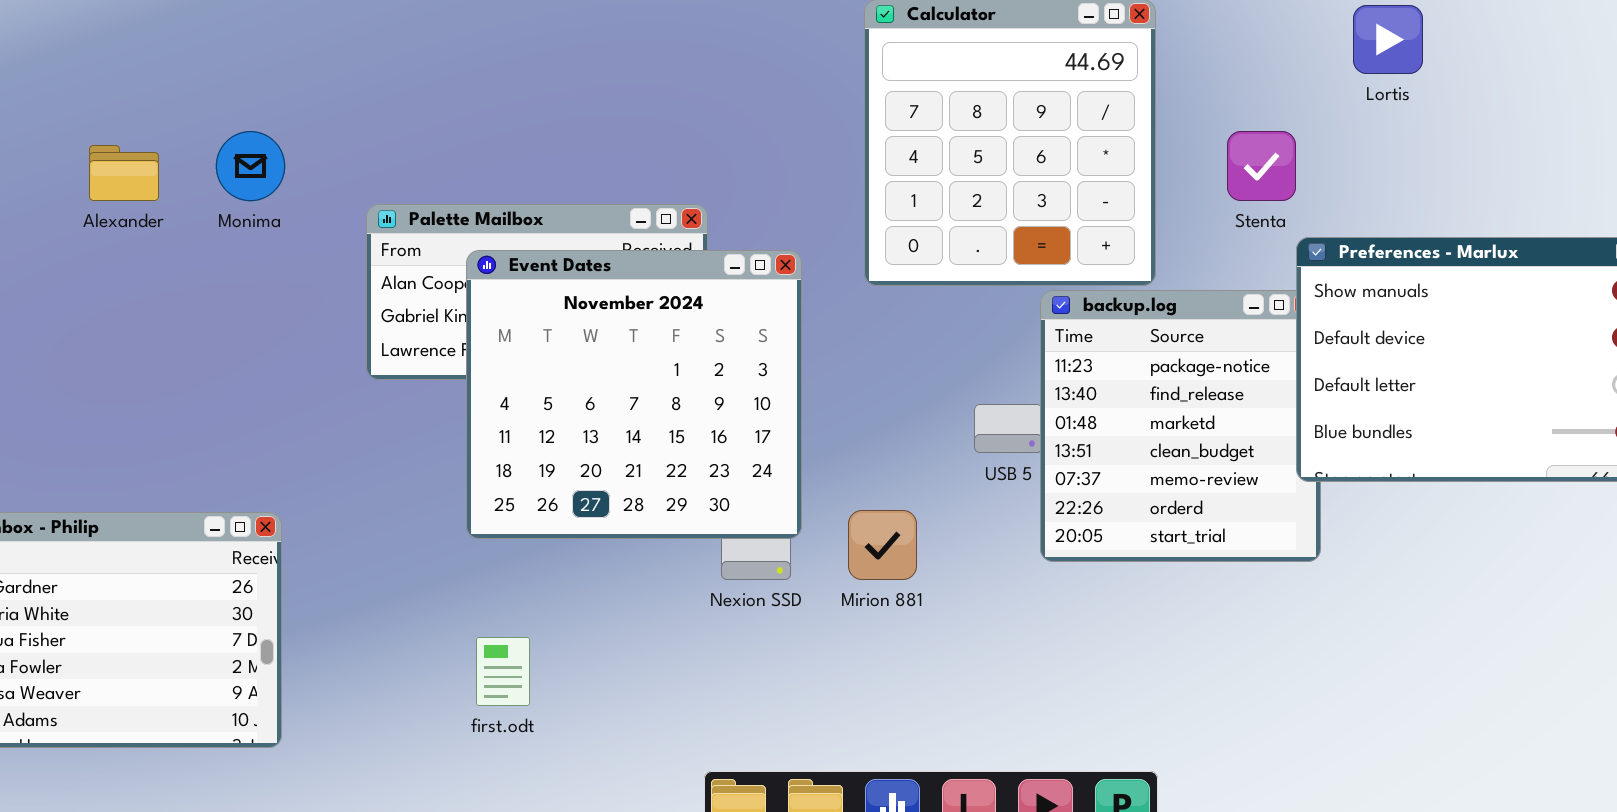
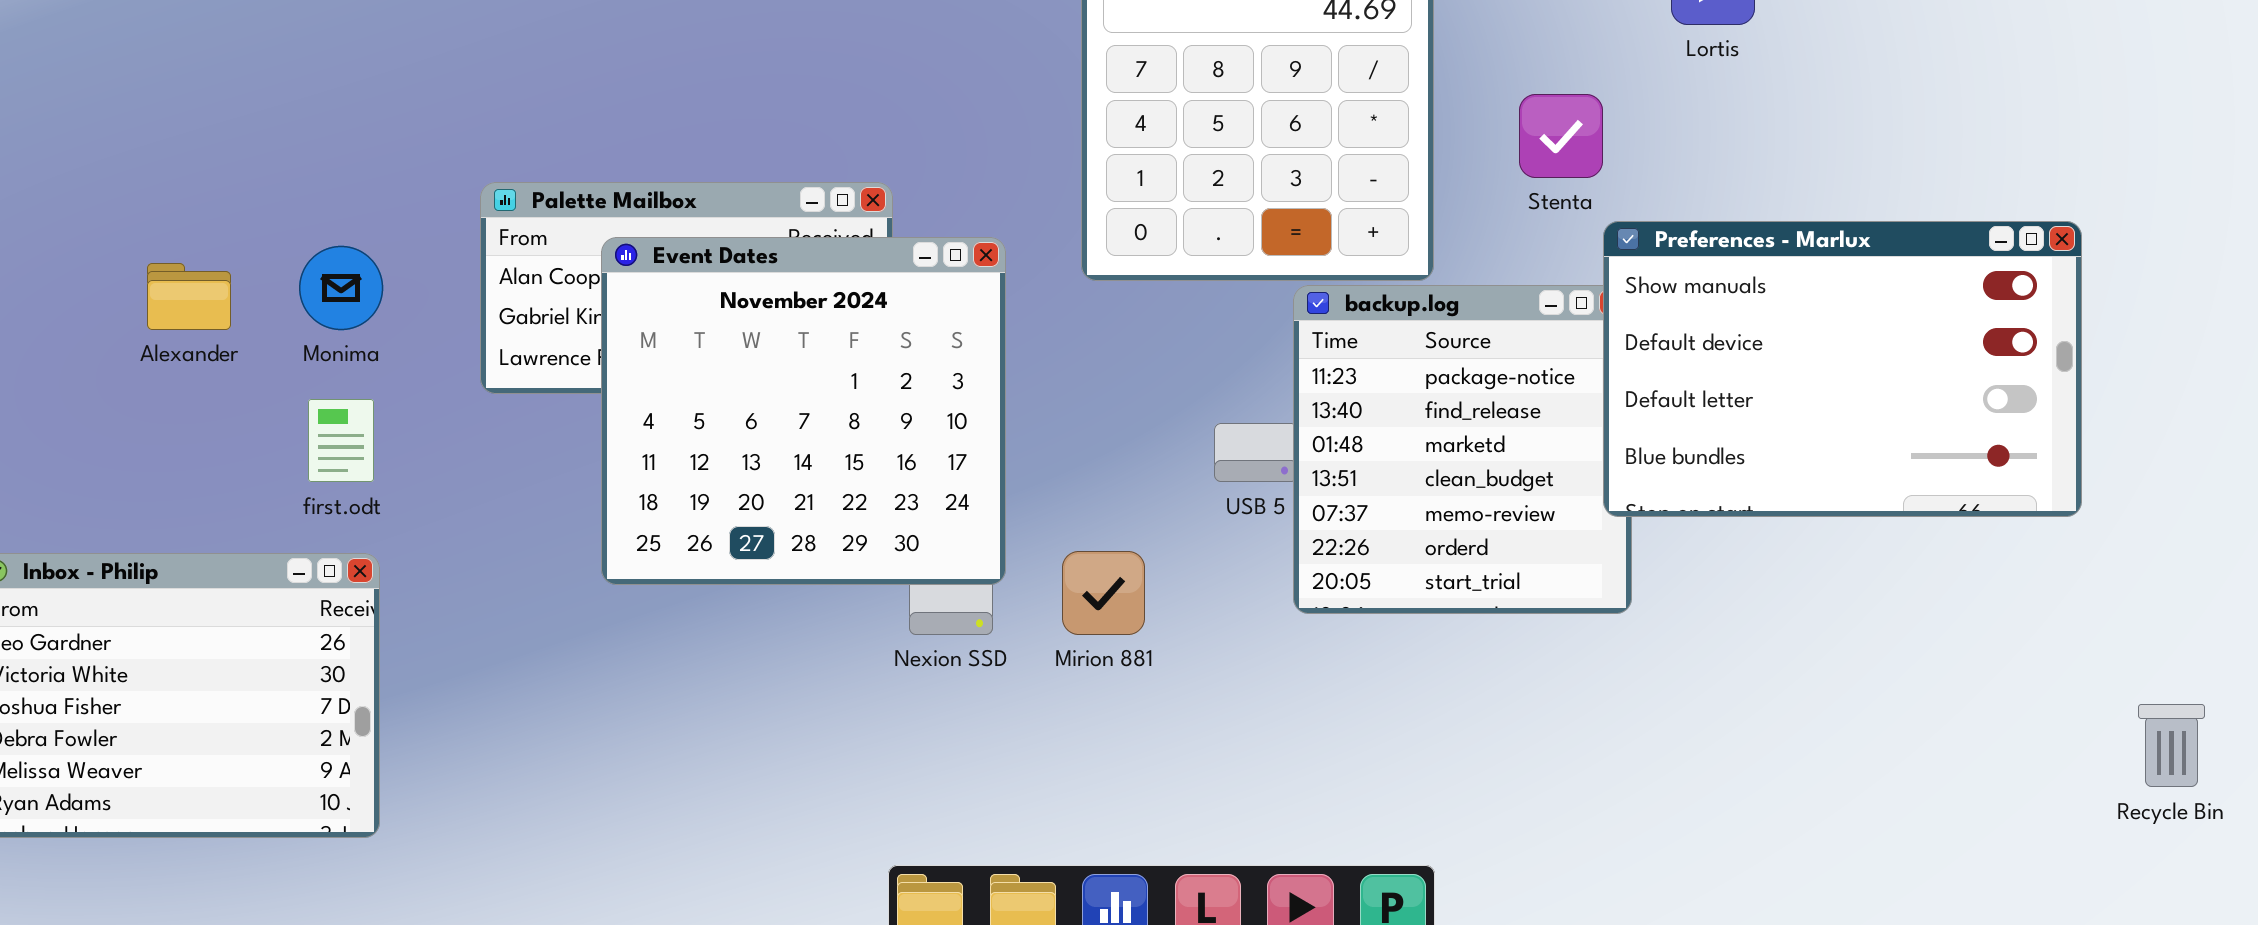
Monima: [216,131,285,201] -> [299,246,383,330], moved
Alexander: [89,145,159,201] -> [147,263,231,330], moved
first.odt: [476,637,530,706] -> [308,399,374,482], moved

